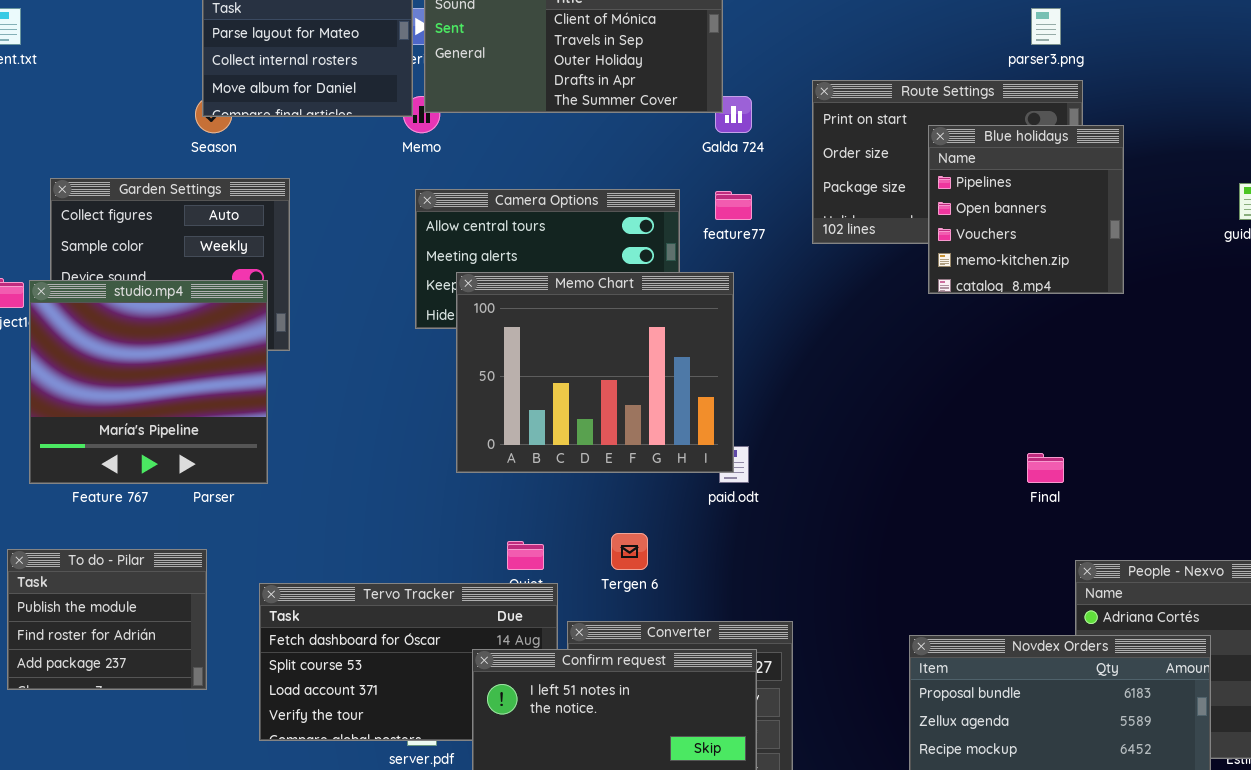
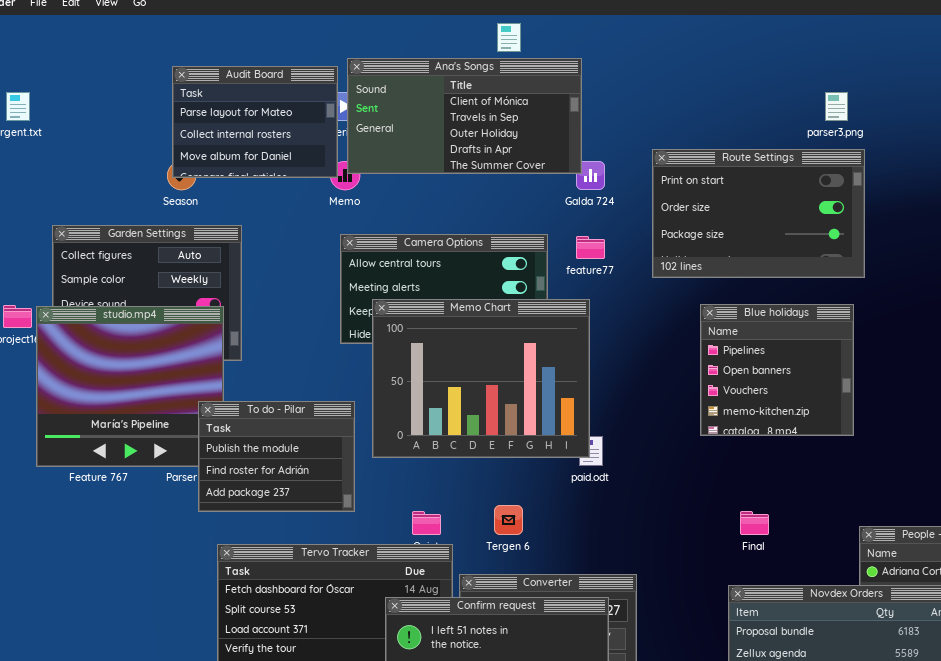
Blue holidays: [928,125,1124,294] -> [700,304,854,436], moved
Final: [1027,453,1064,483] -> [740,511,769,535], moved
To do - Pilar: [7,549,207,690] -> [198,401,355,512], moved

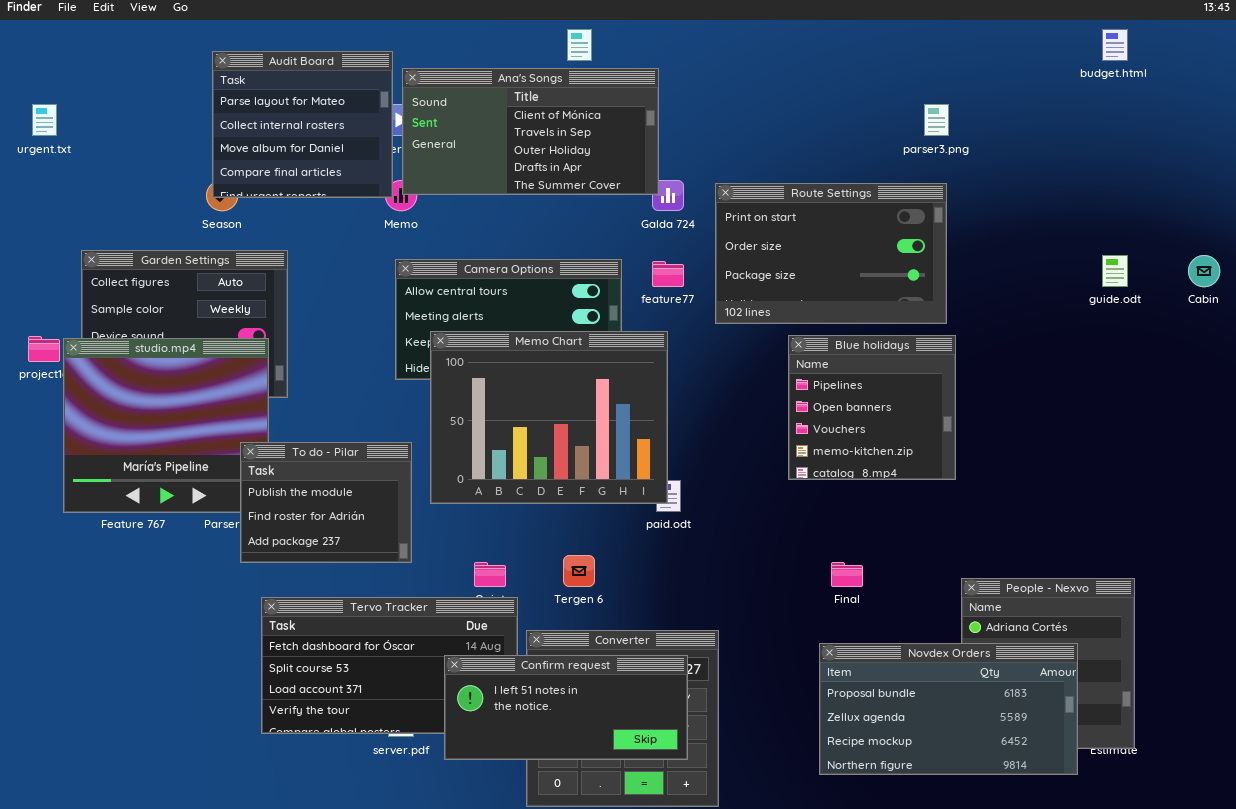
Audit Board: [172,66,338,178] -> [212,51,393,198], resized
Route Settings: [652,149,865,278] -> [715,183,947,324], moved

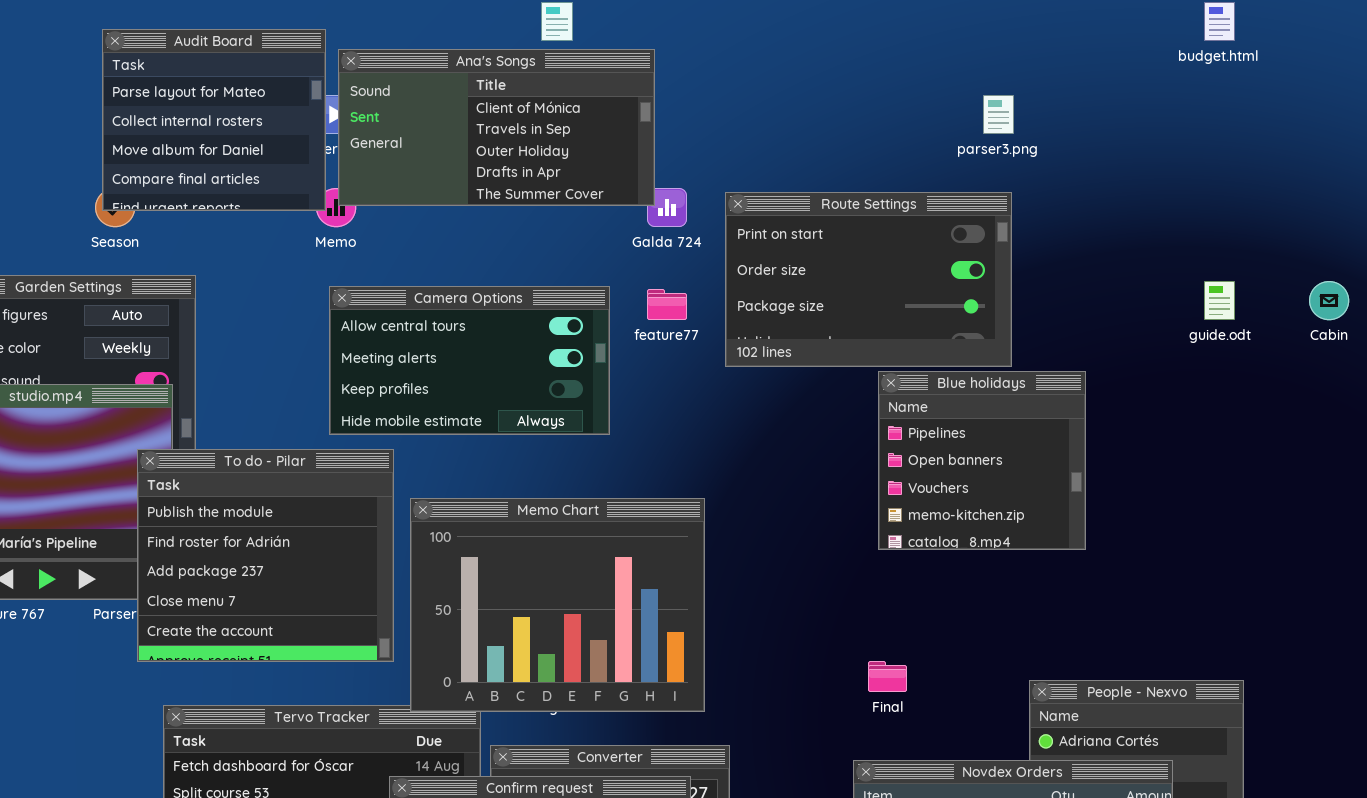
Memo Chart: [430,331,668,504] -> [410,498,705,712], moved
Blue holidays: [788,335,956,480] -> [878,371,1086,550], moved
To do - Pilar: [240,442,412,563] -> [137,449,394,662], resized

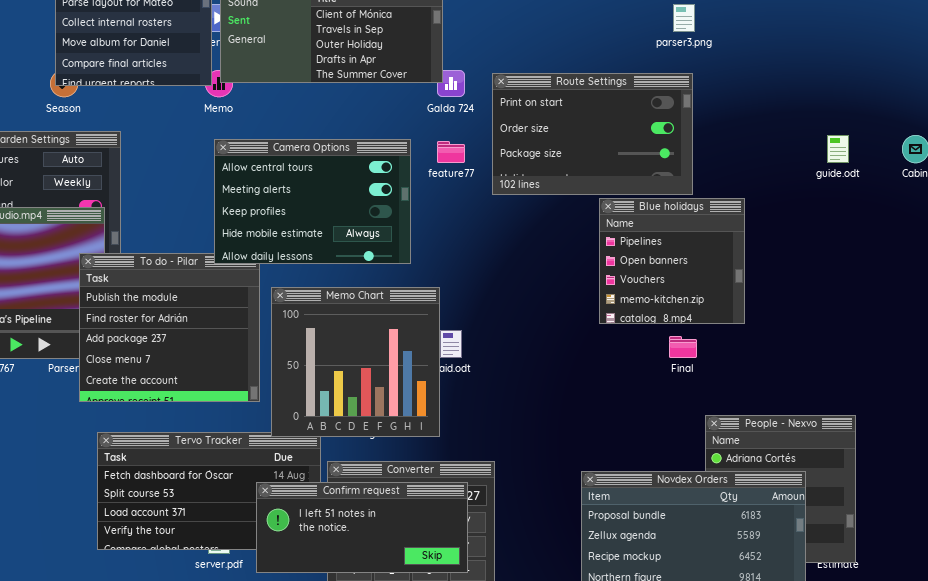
Camera Options: [329,286,610,435] -> [214,139,411,264], resized
Memo Chart: [410,498,705,712] -> [271,287,440,437], resized
Final: [868,661,907,692] -> [669,336,697,358], moved

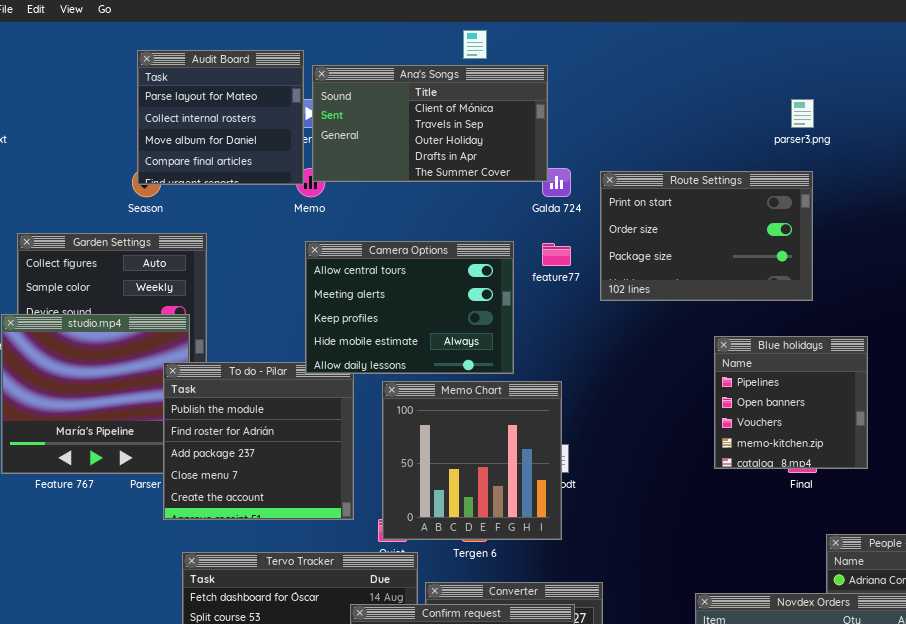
Blue holidays: [599,198,745,324] -> [714,336,868,469], moved
Memo Chart: [271,287,440,437] -> [382,381,562,540], moved

